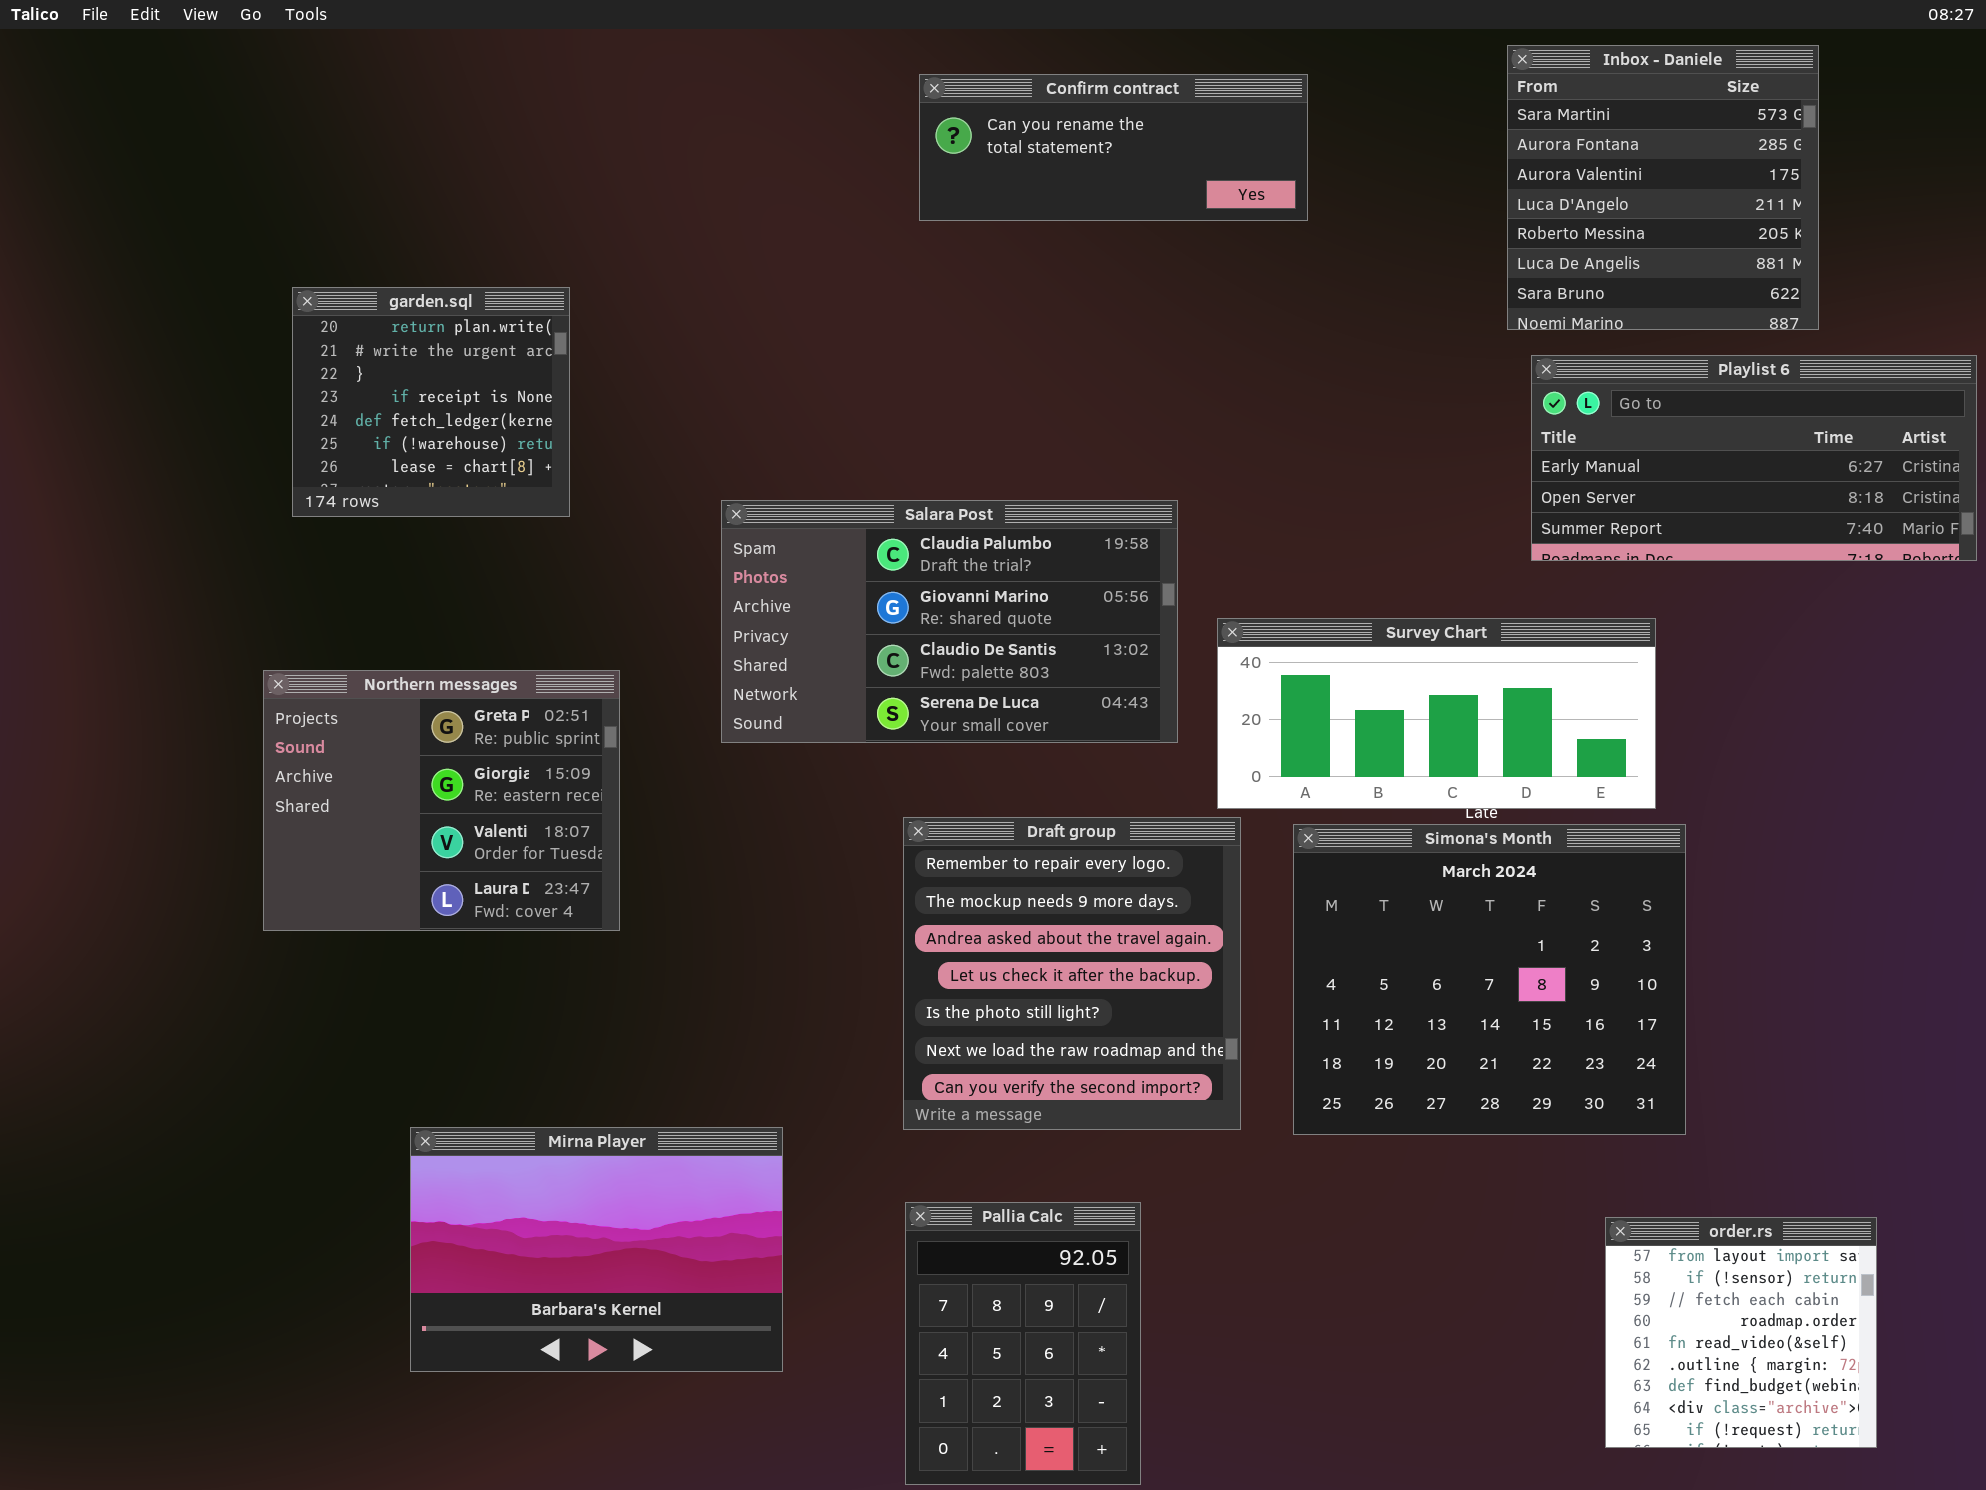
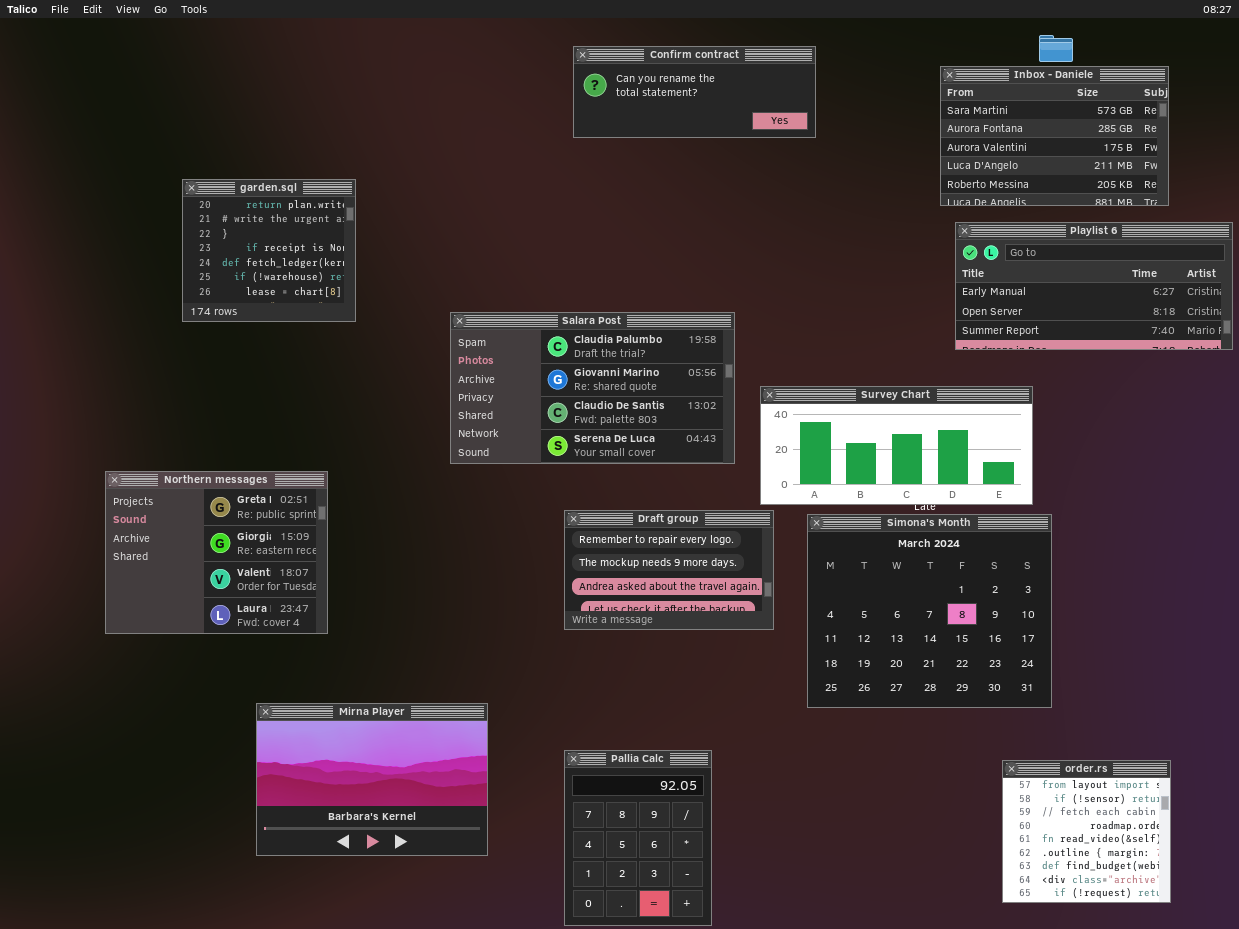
Inbox - Daniele: [1507,45,1819,330] -> [940,66,1169,206], resized
Northern messages: [263,670,620,931] -> [105,471,328,634], moved
Draft group: [903,817,1241,1130] -> [564,510,774,630], resized

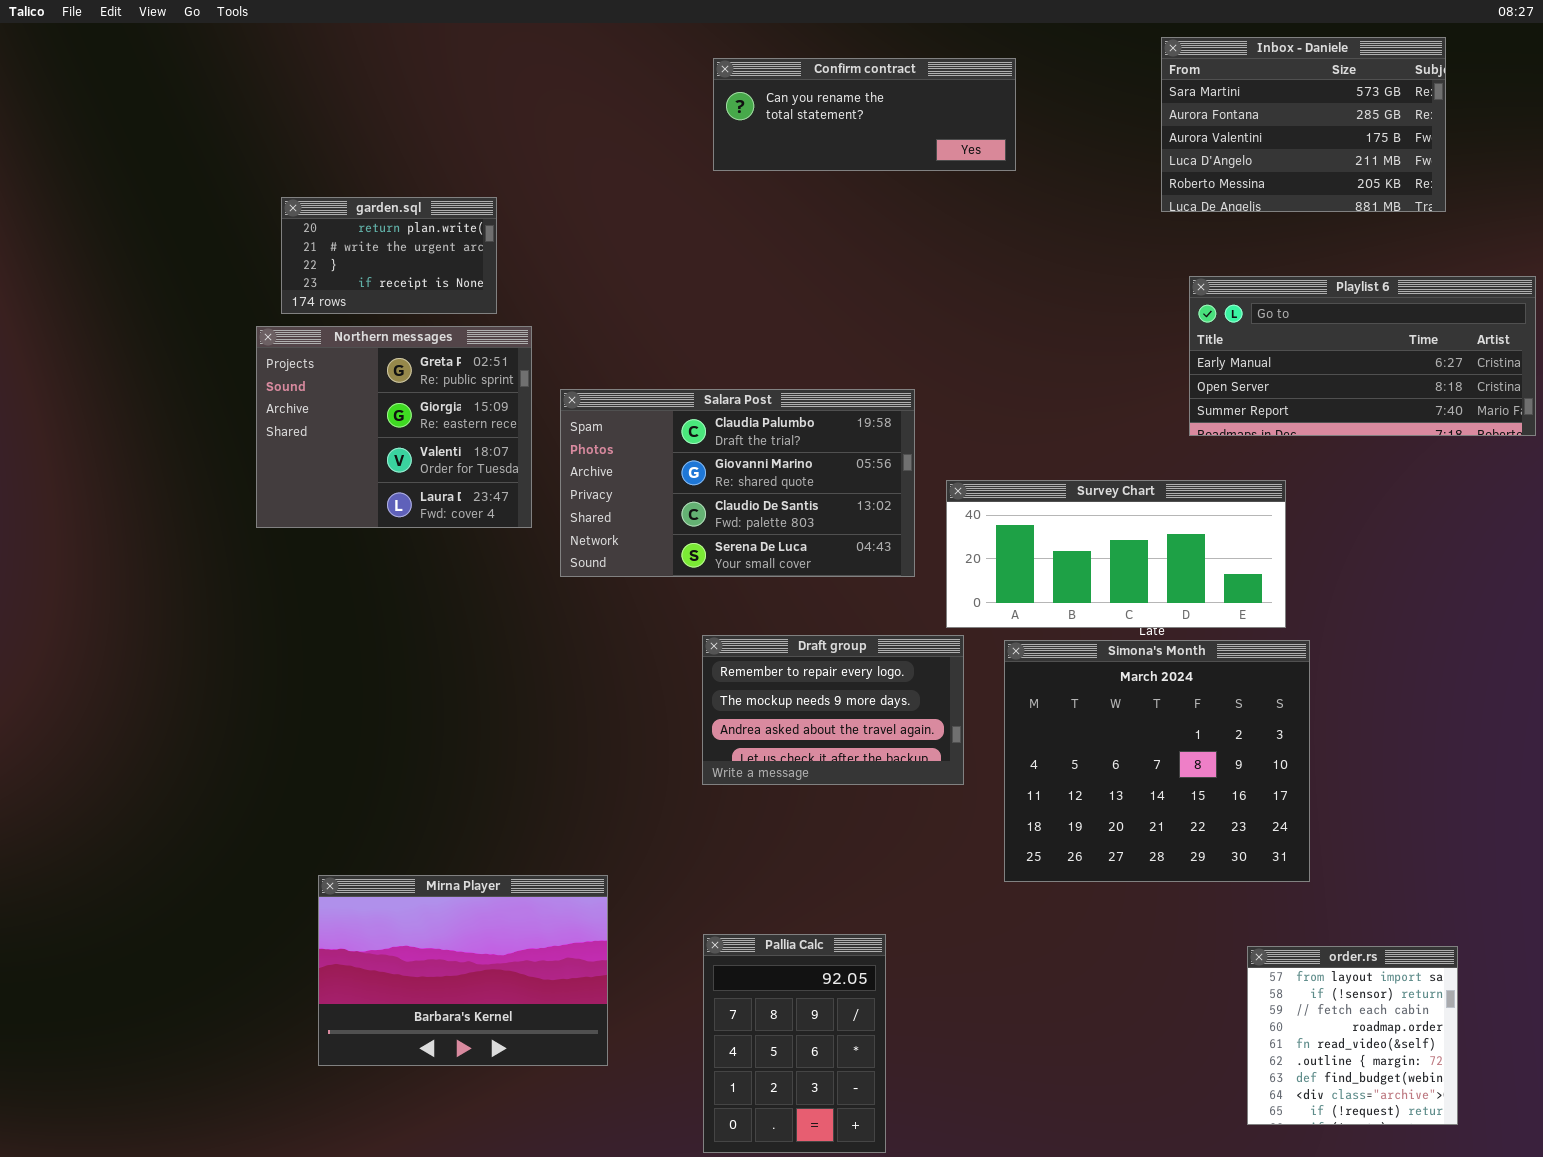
Inbox - Daniele: [940,66,1169,206] -> [1161,37,1446,212], moved
garden.sql: [182,179,356,322] -> [281,197,497,314], moved, resized
Northern messages: [105,471,328,634] -> [256,326,532,528], moved

